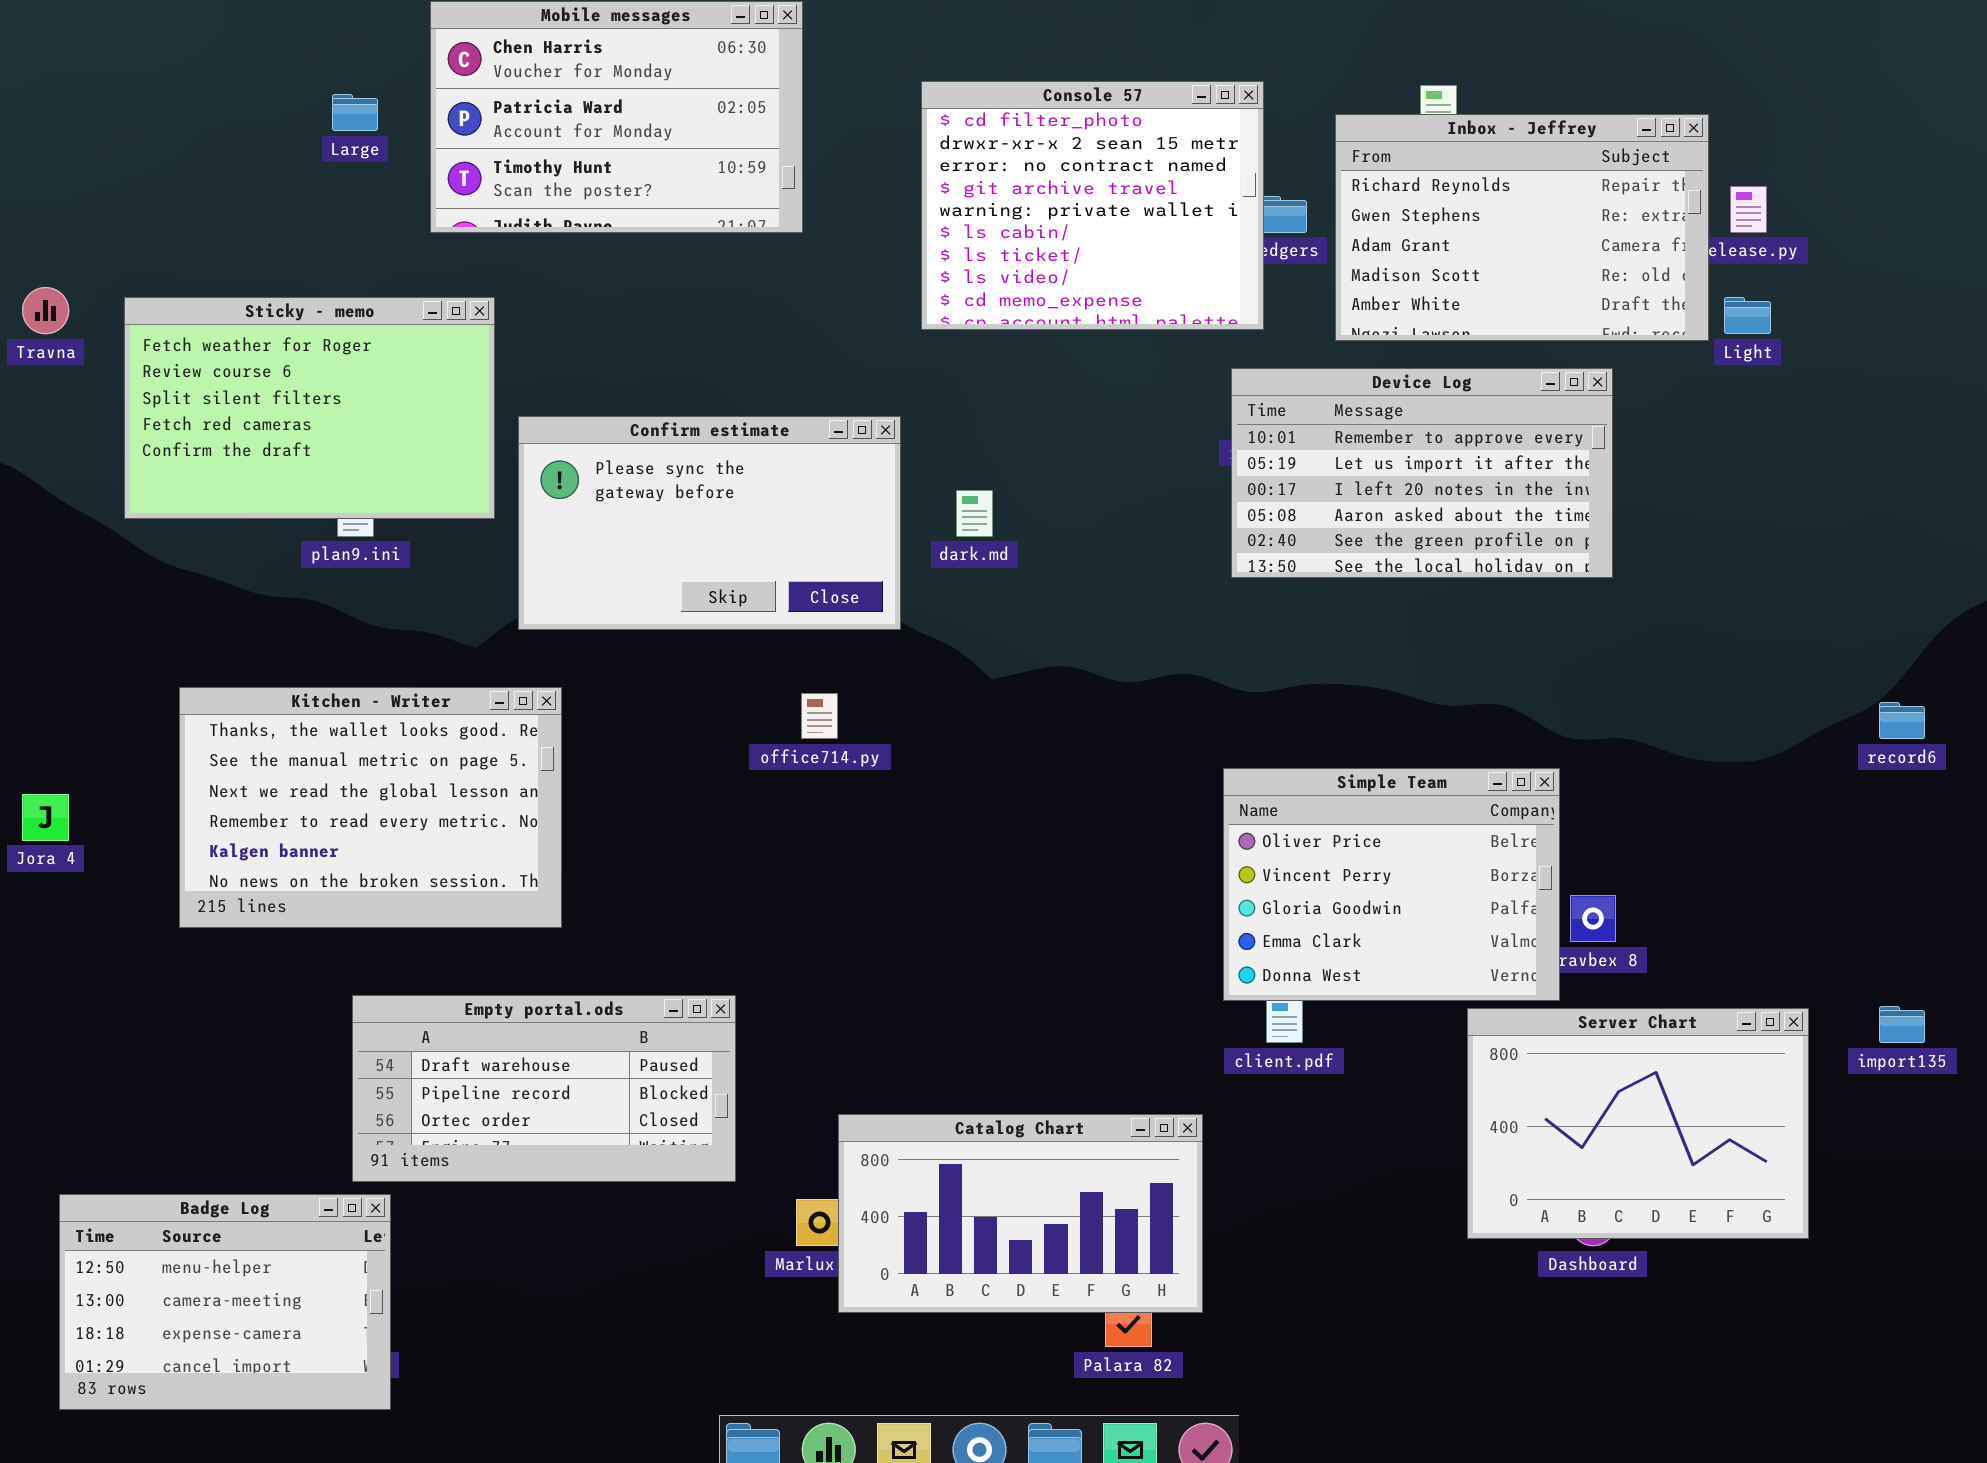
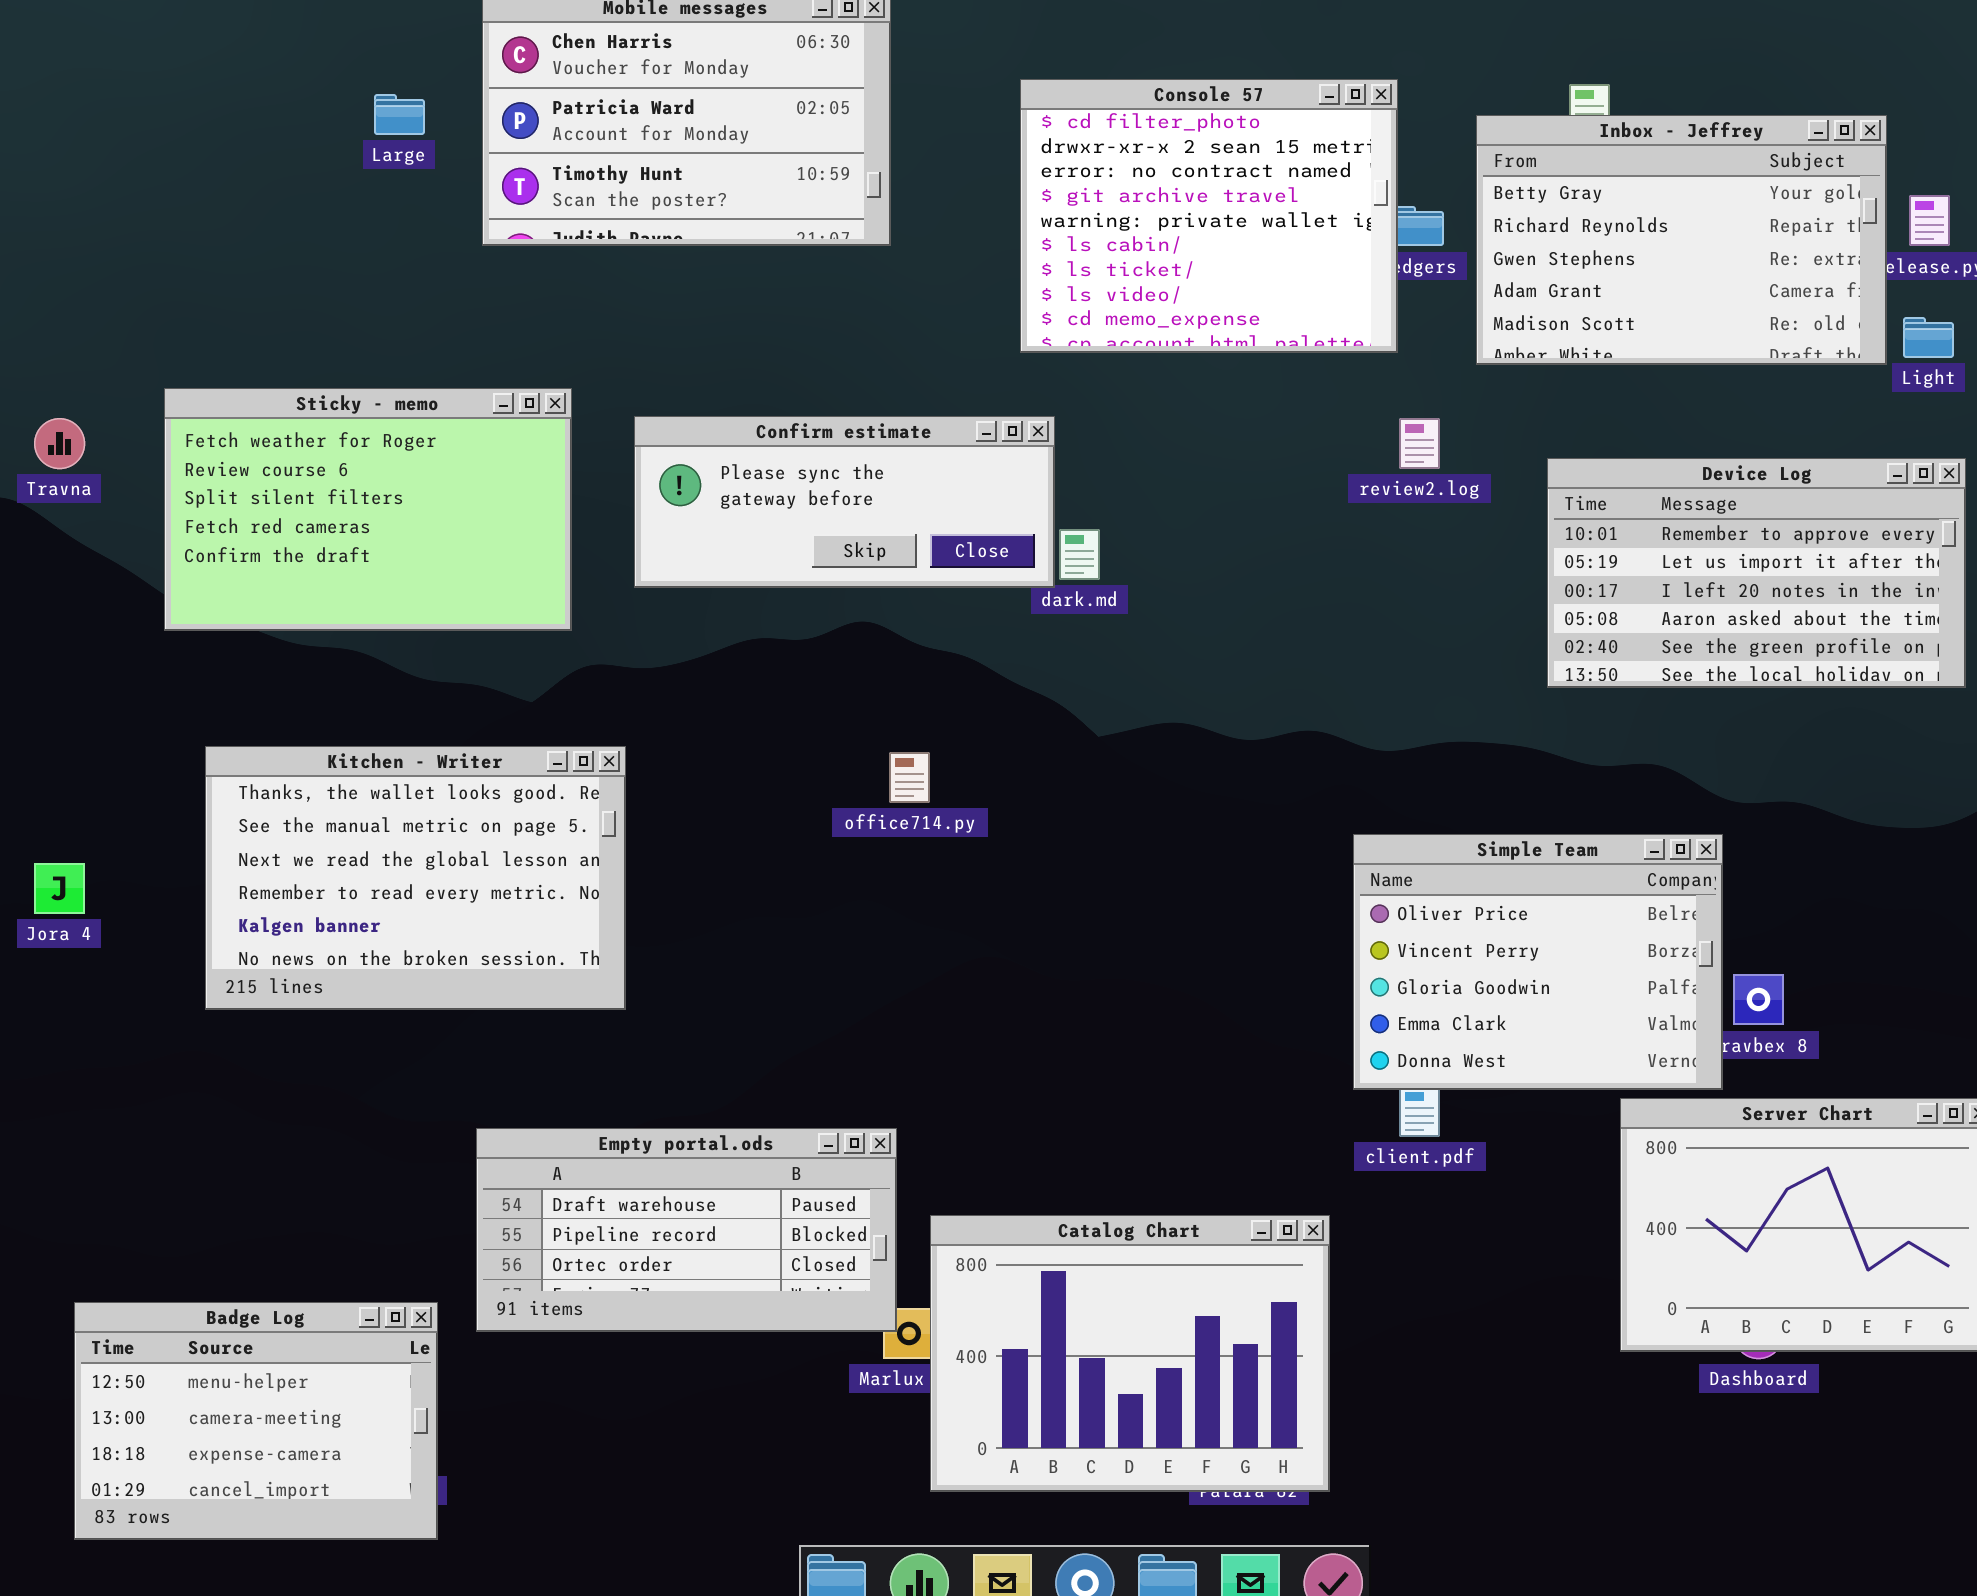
Inbox - Jeffrey: [1335,114,1709,341] -> [1476,115,1887,365], scrolled up 1 row
Travna: [22,287,69,334] -> [34,418,85,469], moved
Sticky - memo: [124,297,495,519] -> [164,388,572,631], moved
Device Log: [1231,368,1613,578] -> [1547,458,1966,688], moved
Confirm estimate: [518,416,901,630] -> [634,416,1055,588], moved, resized
Empty portal.ods: [352,995,736,1182] -> [476,1128,897,1332], moved
Catalog Chart: [838,1114,1203,1313] -> [930,1215,1330,1492], resized

